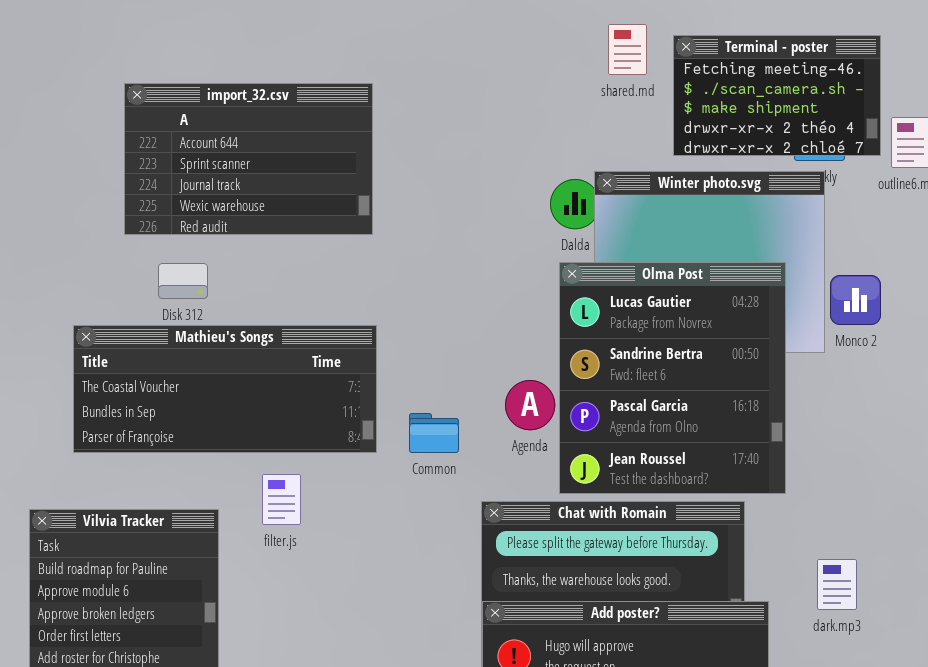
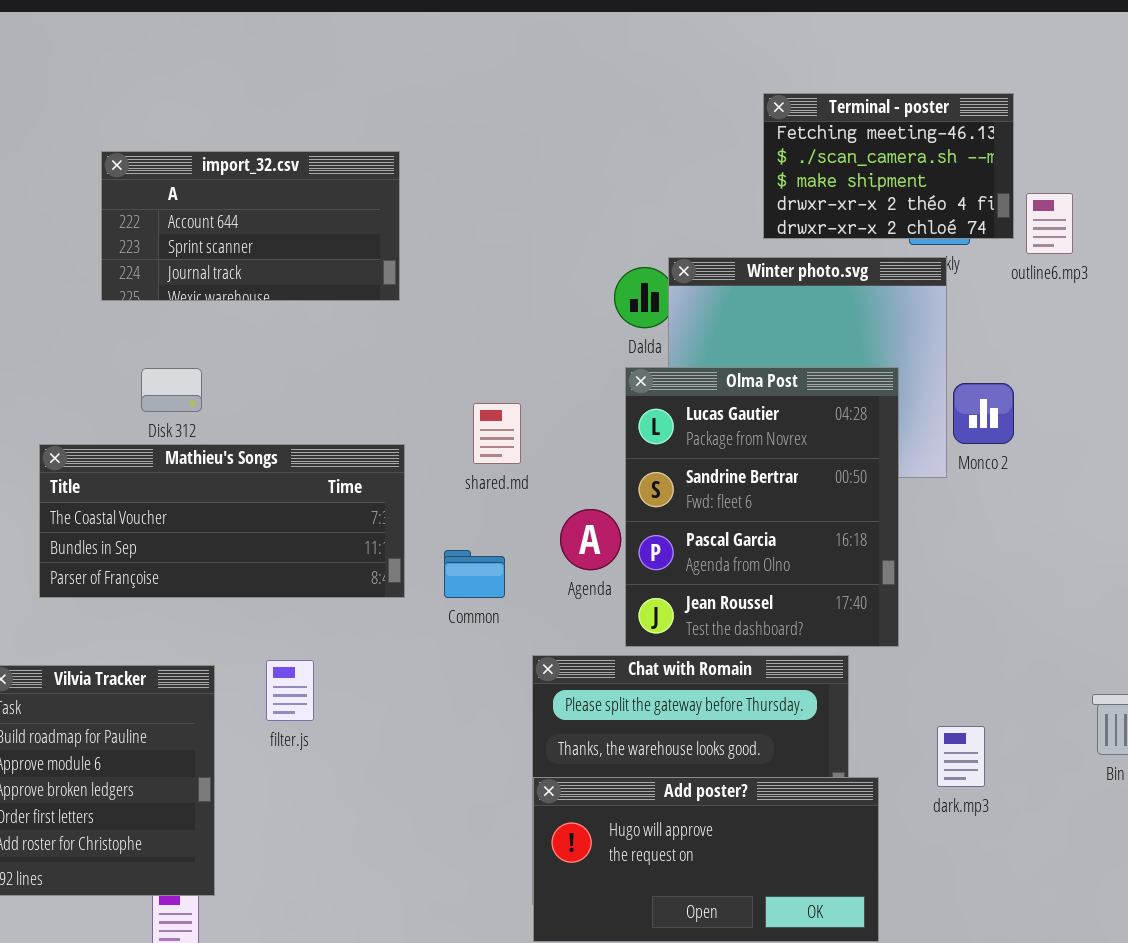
shared.md: [608,24,647,75] -> [473,403,521,464], moved
import_32.csv: [124,83,373,235] -> [101,151,400,301], resized
filter.js: [262,474,301,525] -> [266,660,314,721], moved

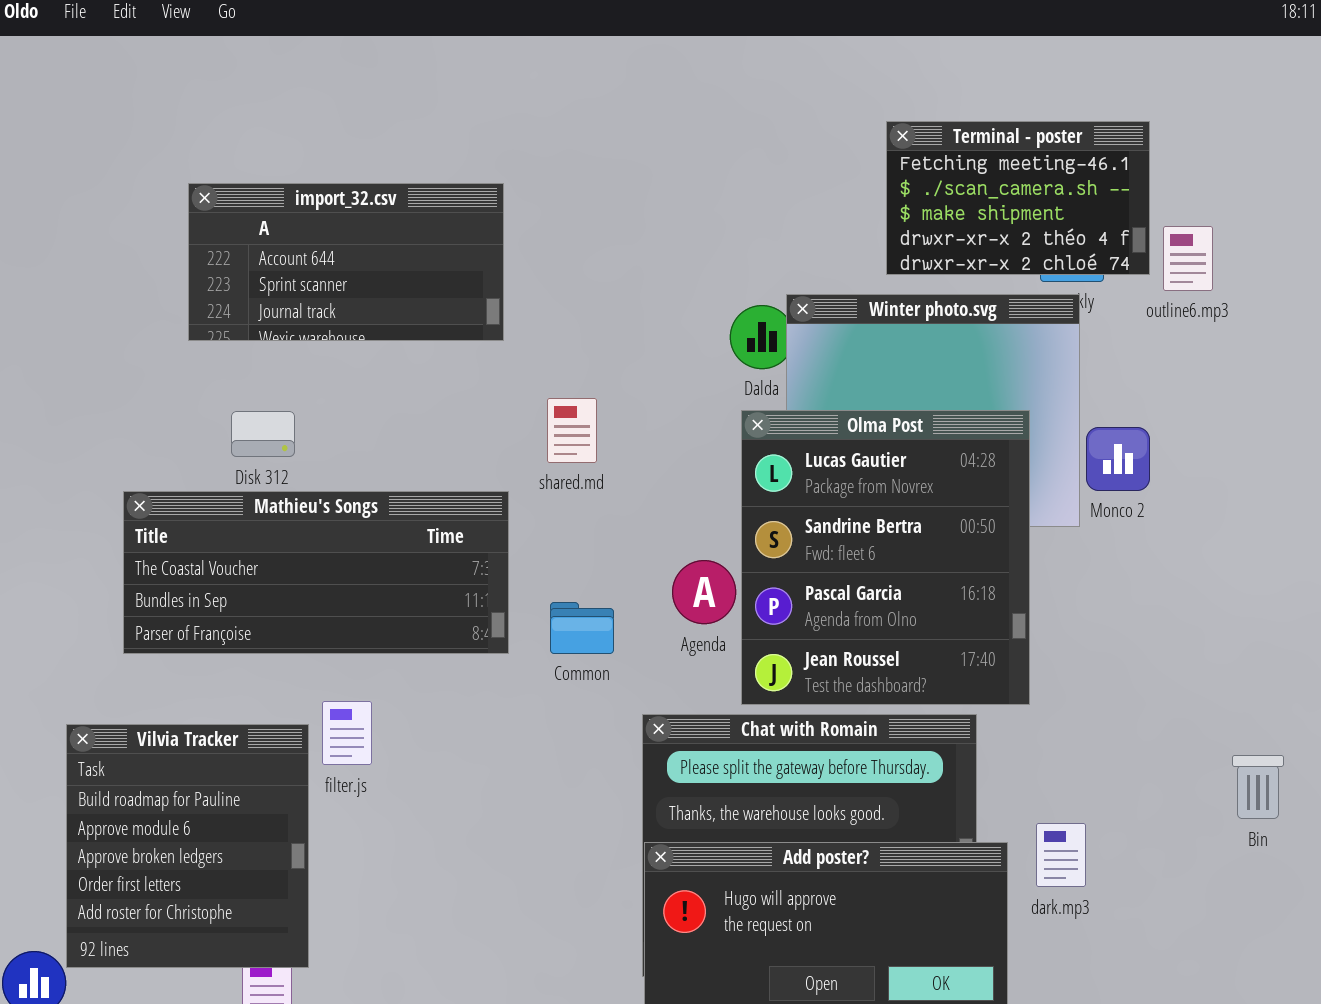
shared.md: [473,403,521,464] -> [547,398,597,463], moved
filter.js: [266,660,314,721] -> [322,701,372,765], moved
dark.mp3: [937,726,985,787] -> [1036,823,1086,887], moved

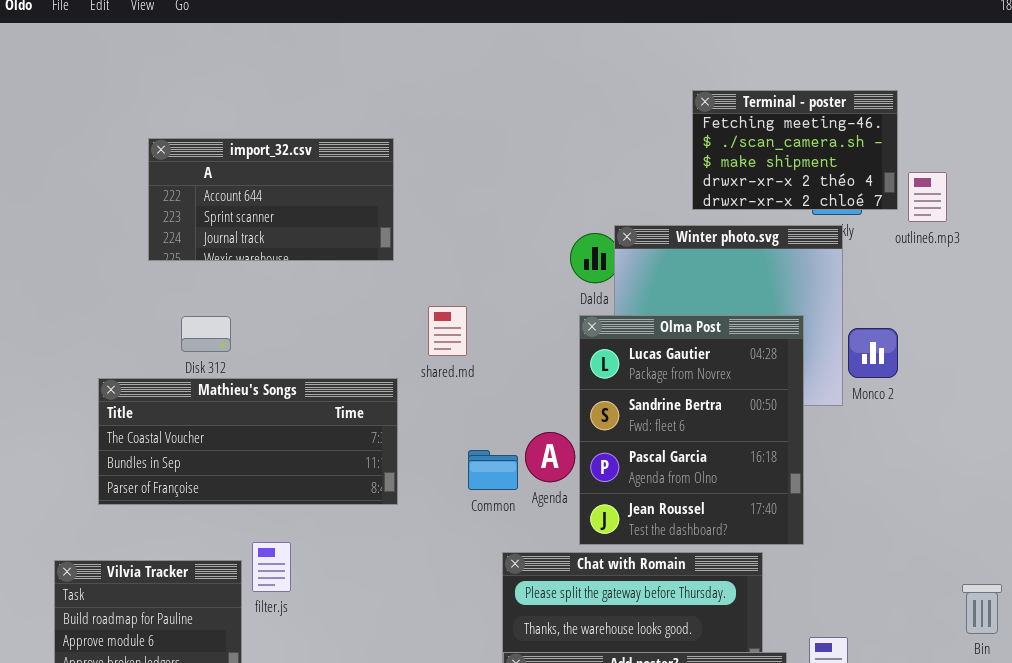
Common: [550,602,614,654] -> [468,450,518,490], moved

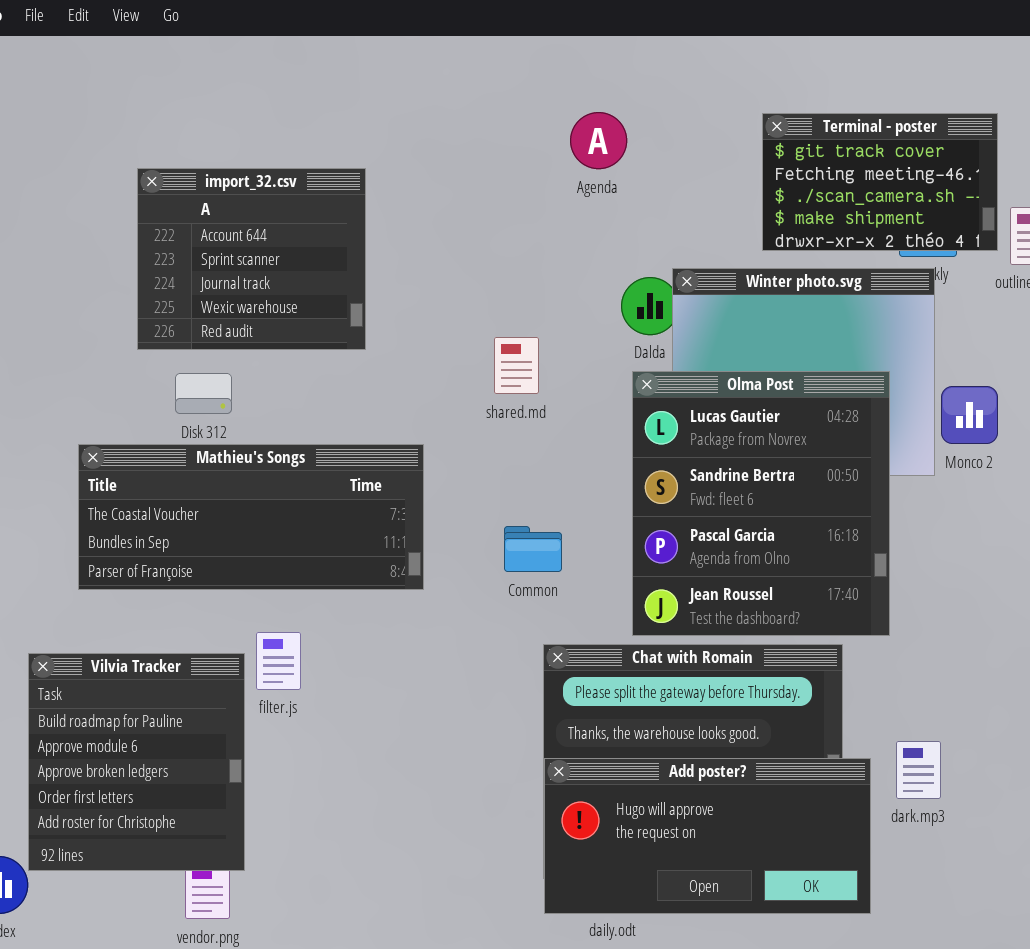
Terminal - poster: [692,90,898,210] -> [762,113,998,251], scrolled up 1 row
import_32.csv: [148,138,394,261] -> [137,168,366,350], resized
shared.md: [428,306,467,356] -> [494,337,539,394], moved
Agenda: [525,432,575,482] -> [570,112,627,169], moved

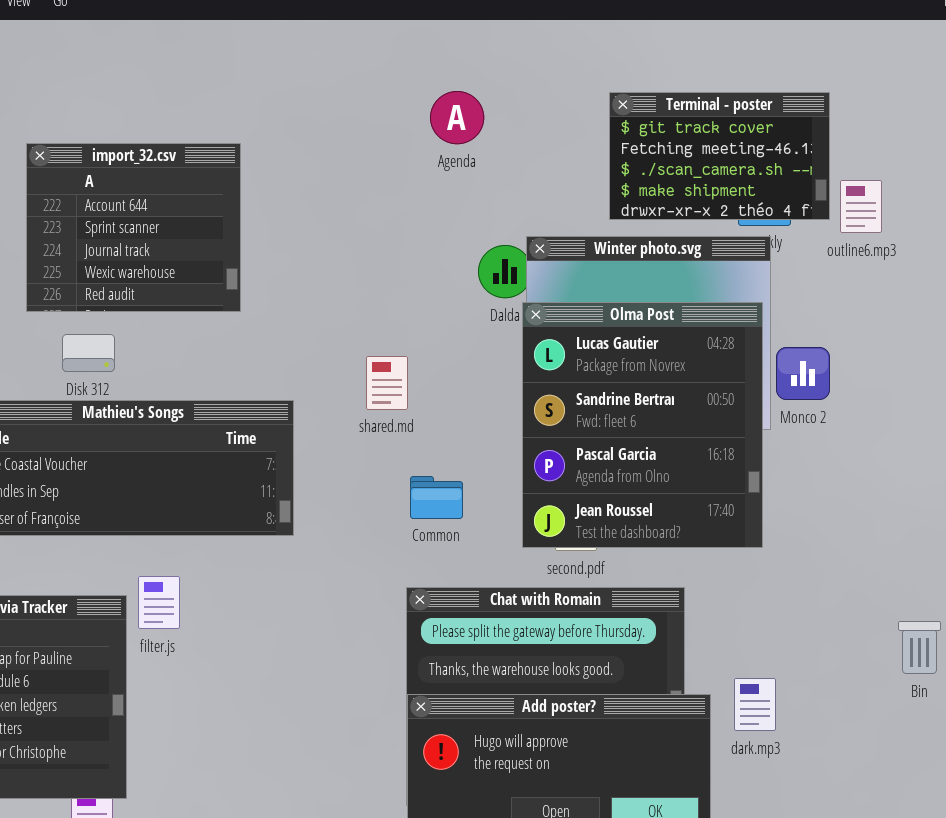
shared.md: [494,337,539,394] -> [366,356,408,410], moved
Olma Post: [632,371,890,636] -> [522,302,763,548], moved
Common: [504,526,562,572] -> [410,476,463,519], moved

